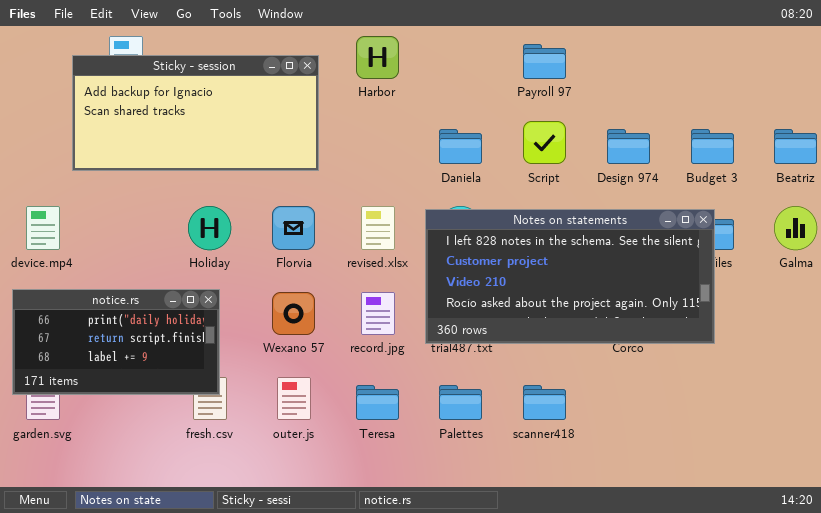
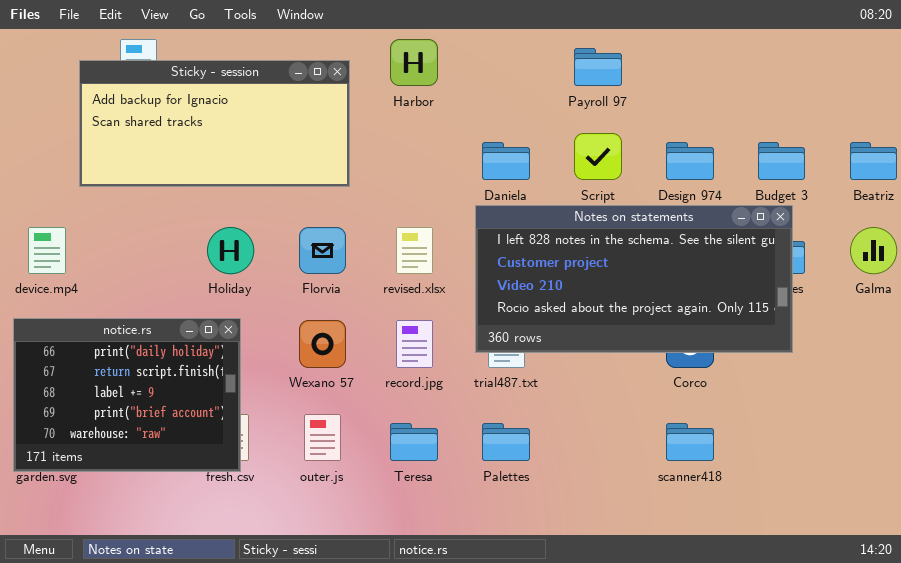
Notes on statements: [425,209,715,344] -> [475,205,793,353], moved
notice.rs: [12,289,220,395] -> [13,318,241,472], resized
scanner418: [523,385,566,420] -> [666,423,714,461], moved

